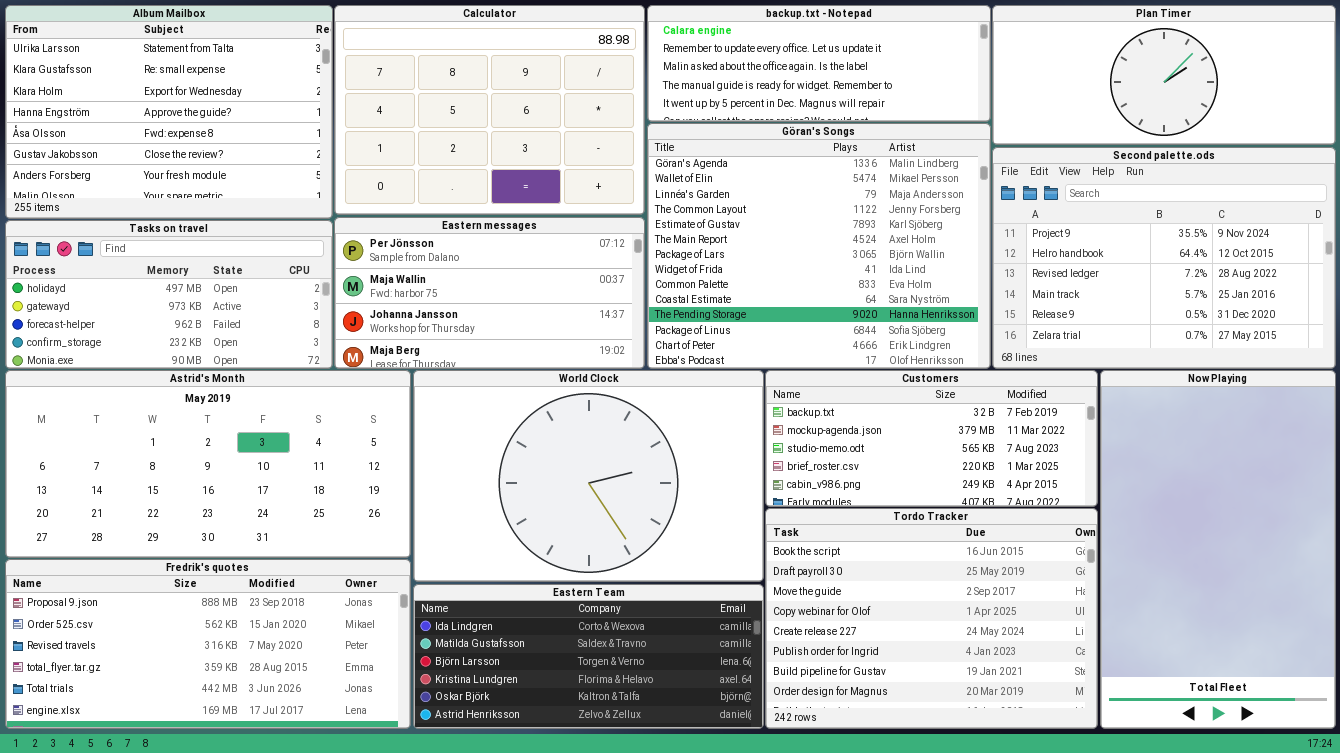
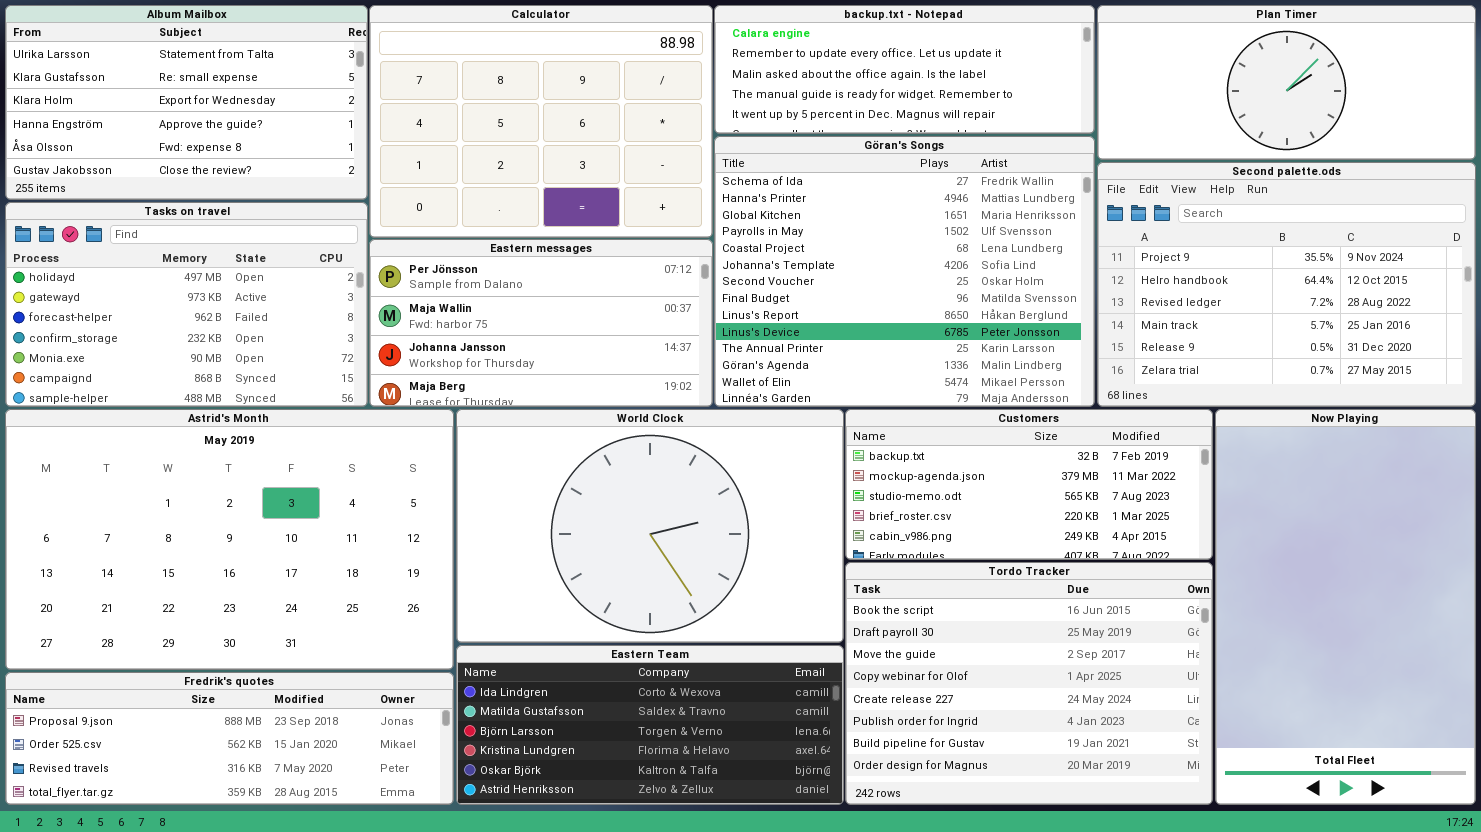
Album Mailbox: [5,5,333,219] -> [5,5,368,200], resized
Göran's Songs: [647,123,991,369] -> [714,136,1095,407], scrolled up 11 rows
Tasks on travel: [5,220,333,369] -> [5,202,368,407], resized
Astrid's Month: [5,370,411,558] -> [5,409,454,670], resized
Fredrik's quotes: [5,559,411,729] -> [5,672,454,805], resized

